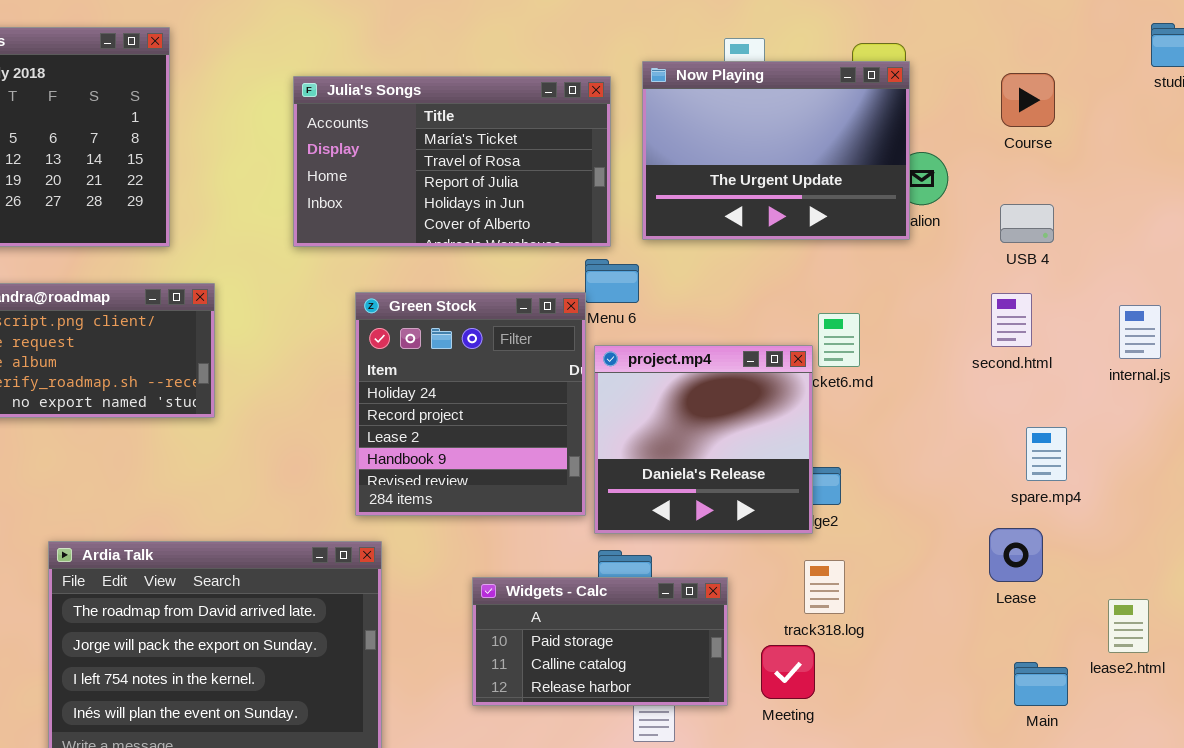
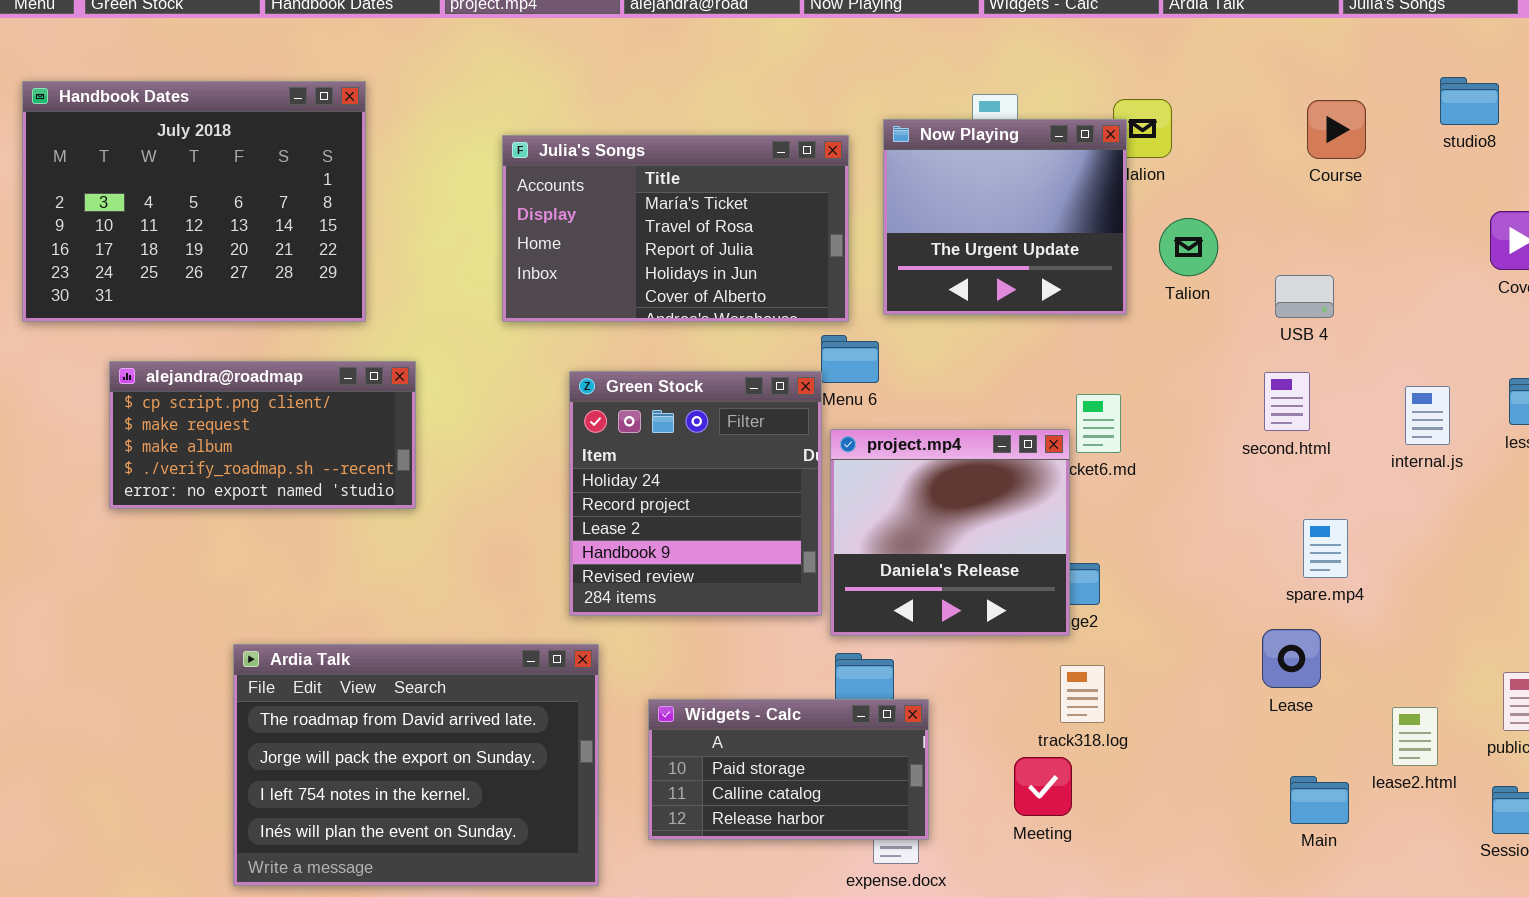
Now Playing: [642,61,910,240] -> [883,119,1127,315], resized
Course: [1001,73,1055,127] -> [1307,100,1366,159], moved
Widgets - Calc: [472,577,728,706] -> [648,699,929,840], moved

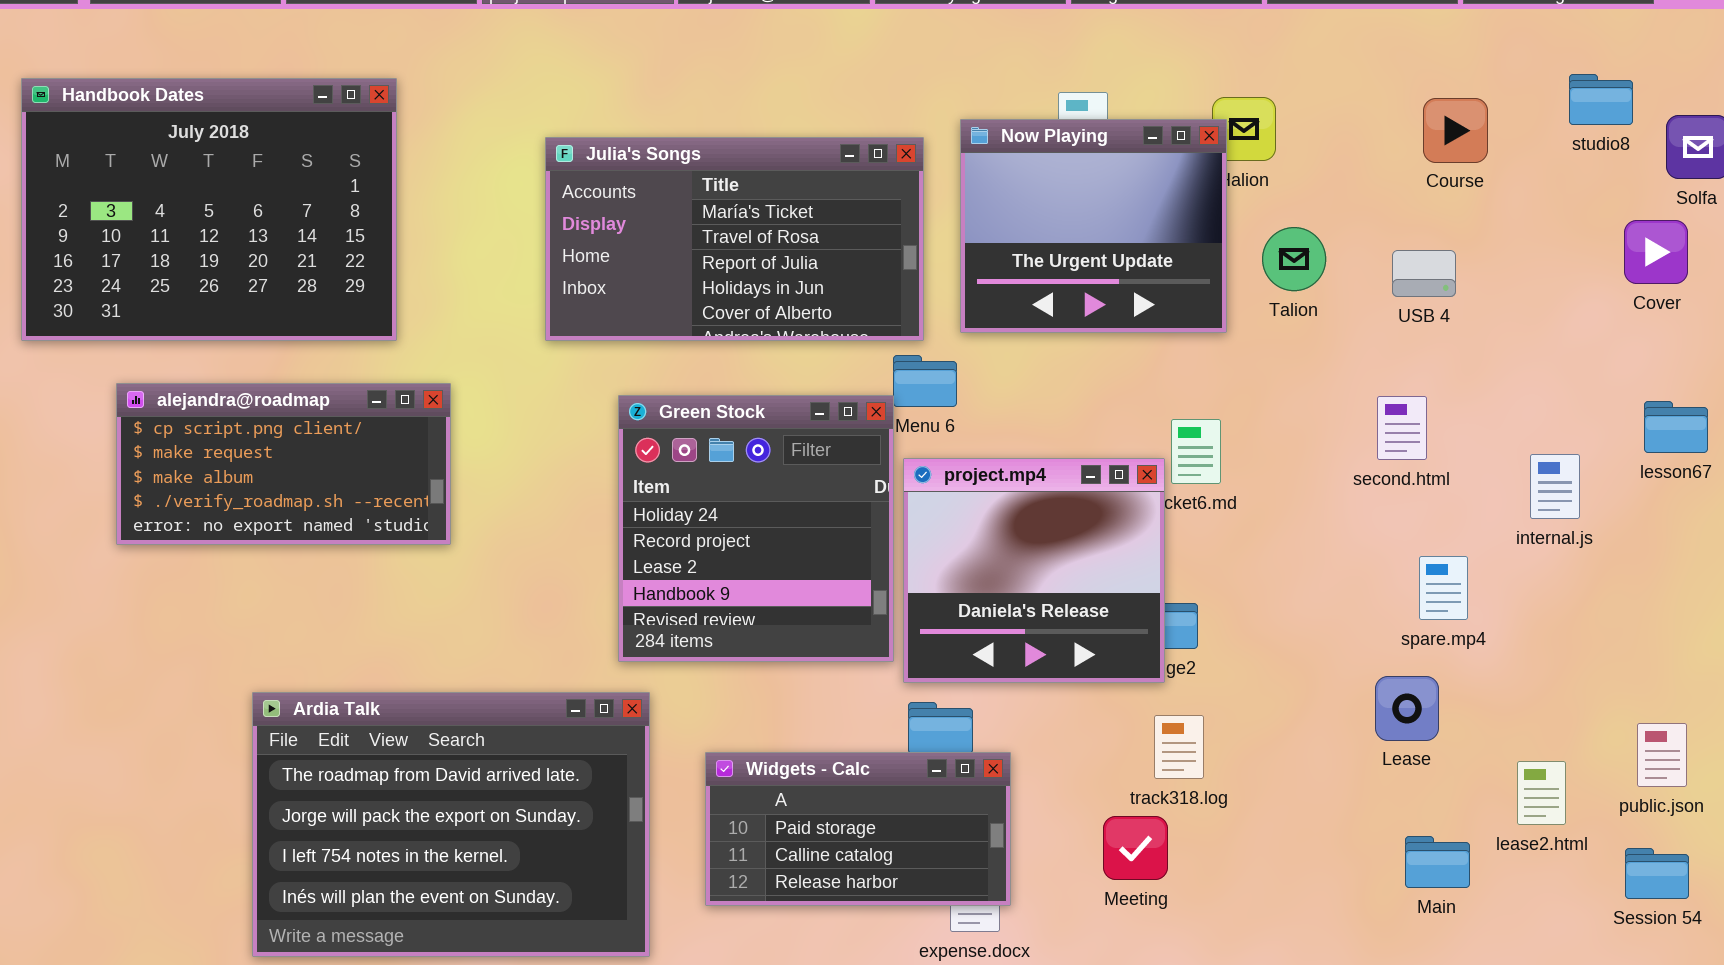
USB 4: [1275,275,1334,318] -> [1392,250,1456,297], moved
internal.js: [1405,386,1450,445] -> [1530,454,1580,519], moved

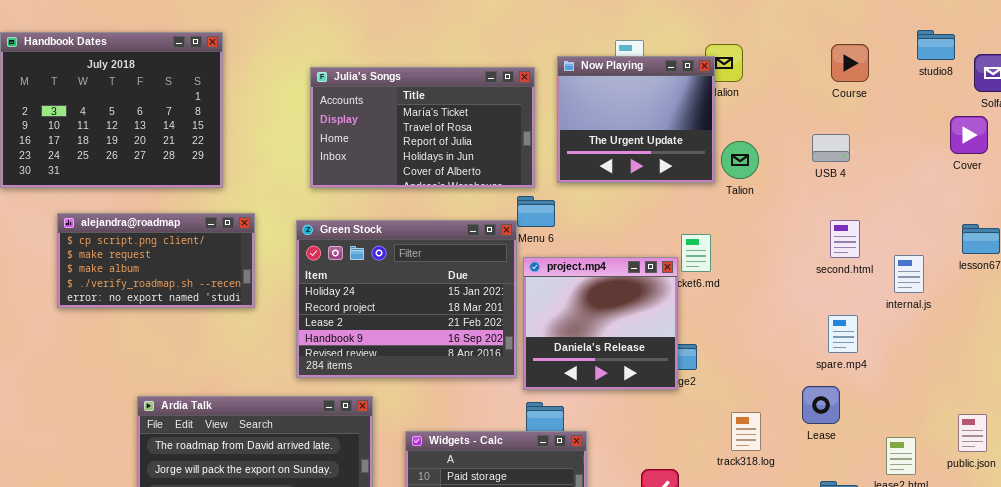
Talion: [1262,227,1326,291] -> [721,141,759,179], moved
Green Stock: [618,395,894,662] -> [296,220,517,378], resized
second.html: [1377,396,1427,460] -> [830,220,860,258], moved
track318.log: [1154,715,1204,779] -> [731,412,761,451], moved

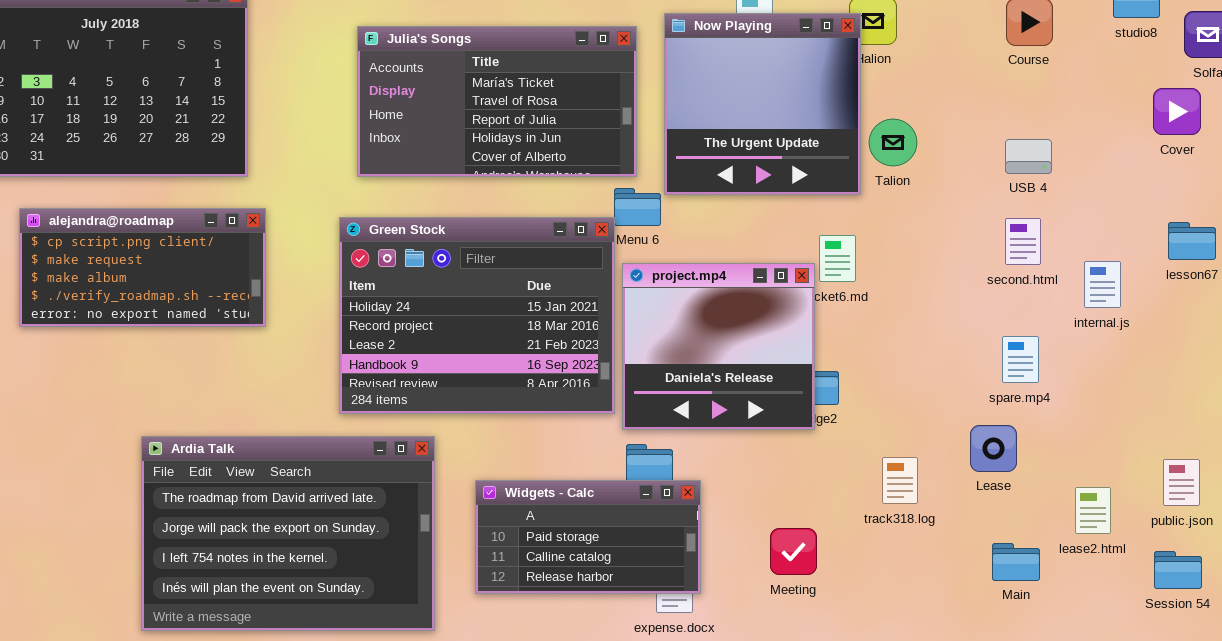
Now Playing: [557,56,715,183] -> [664,13,861,195], resized
USB 4: [812,134,850,162] -> [1005,139,1052,174], moved
alejandra@roadmap: [57,213,255,308] -> [19,208,266,327], moved

